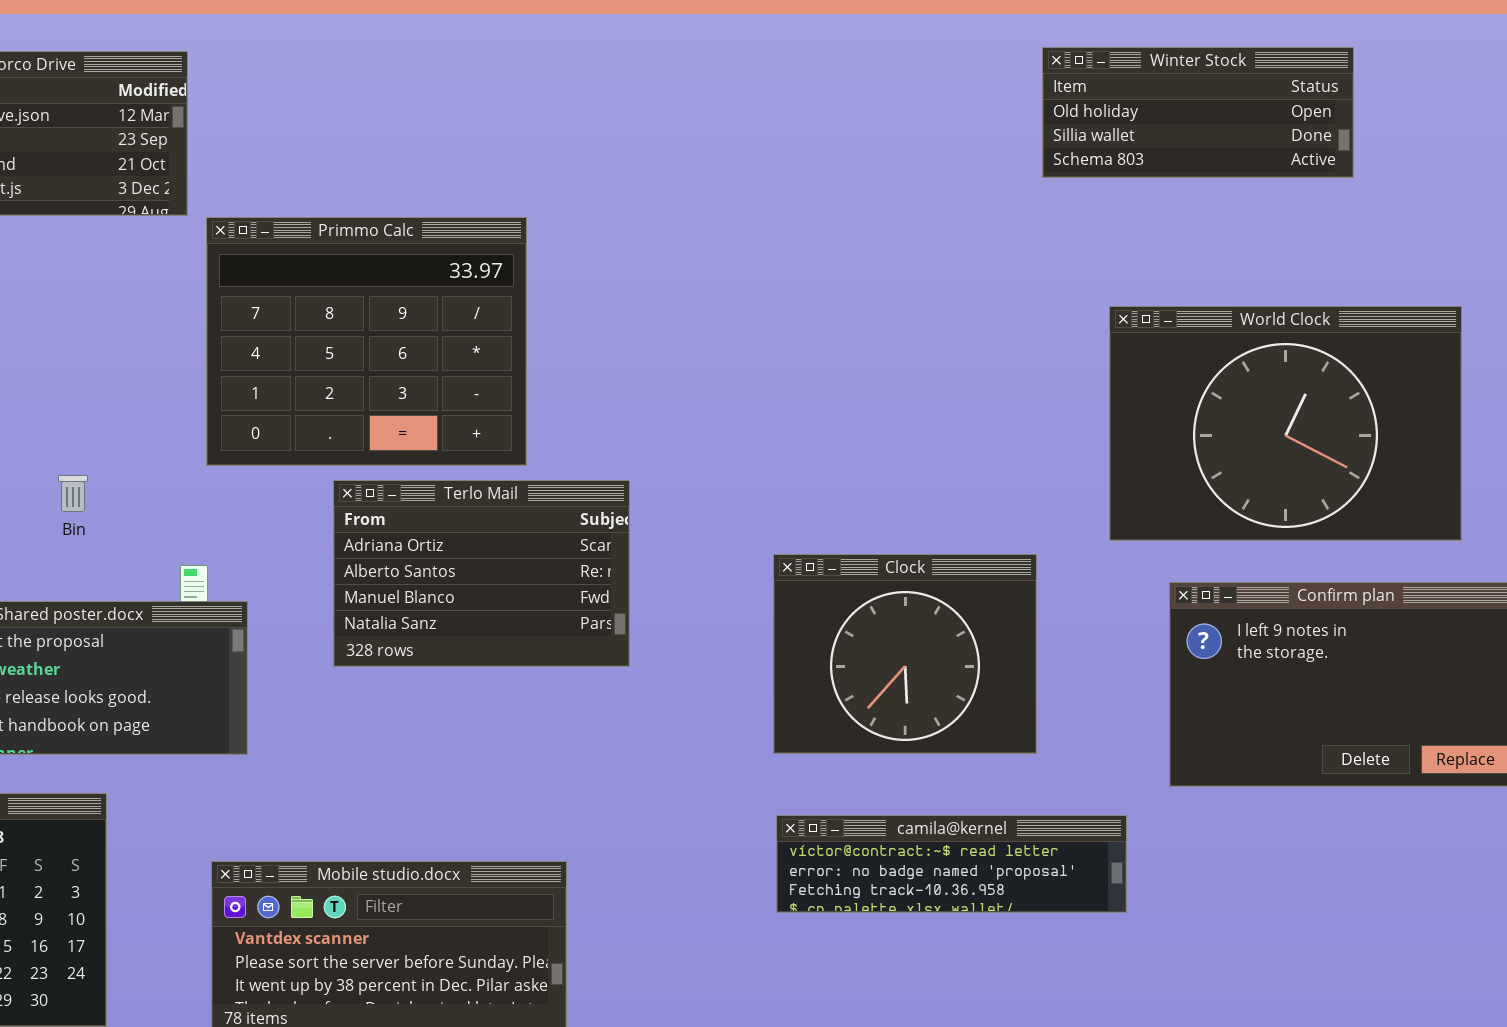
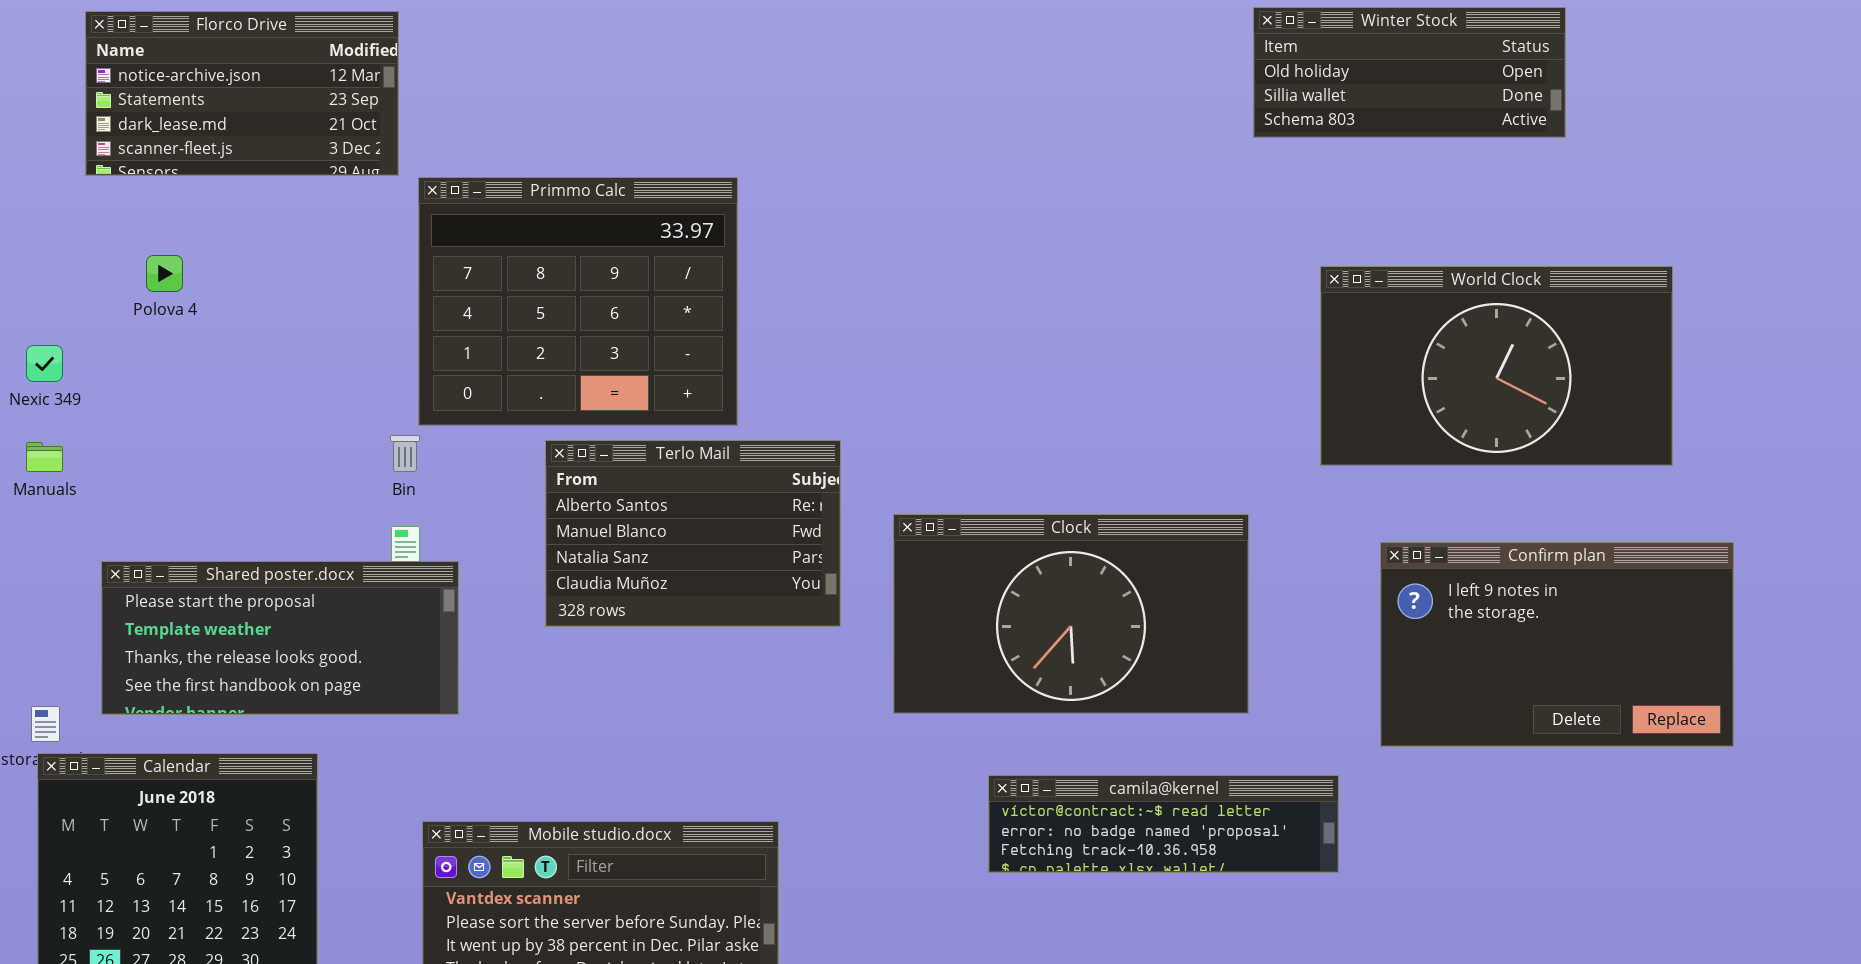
World Clock: [1109,306,1462,541] -> [1320,266,1673,466], resized
Bin: [58,475,88,512] -> [390,435,420,472], moved
Terlo Mail: [333,480,630,667] -> [545,440,841,627], scrolled down 1 row
Clock: [773,554,1037,754] -> [893,514,1249,714], resized

